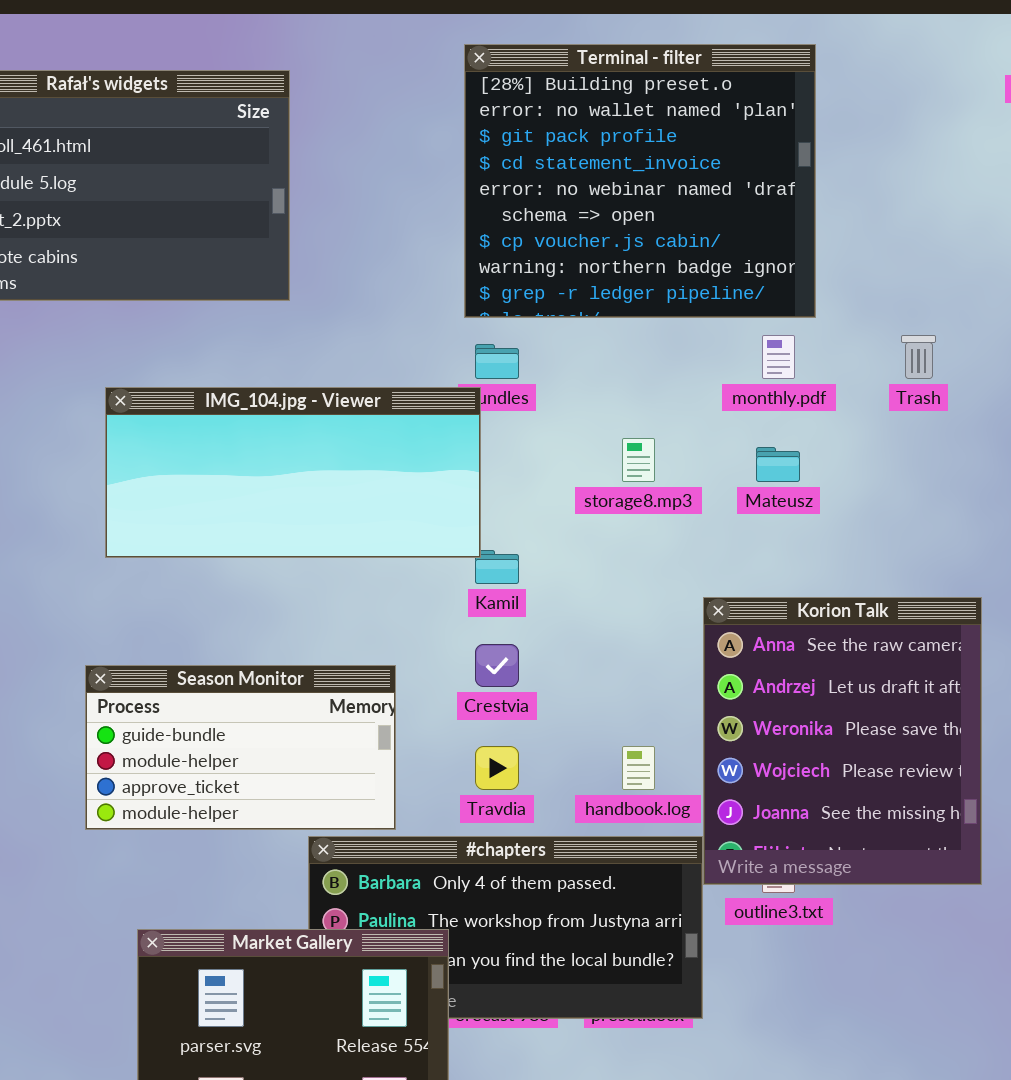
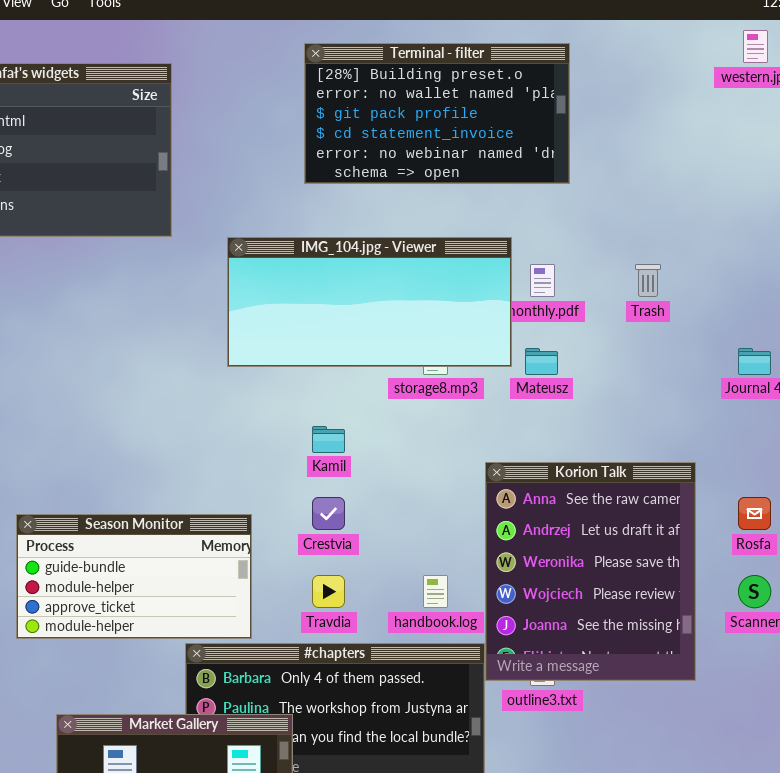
Terminal - filter: [464,44,816,318] -> [304,43,570,184], resized
IMG_104.jpg - Viewer: [105,387,481,558] -> [227,237,512,367], moved

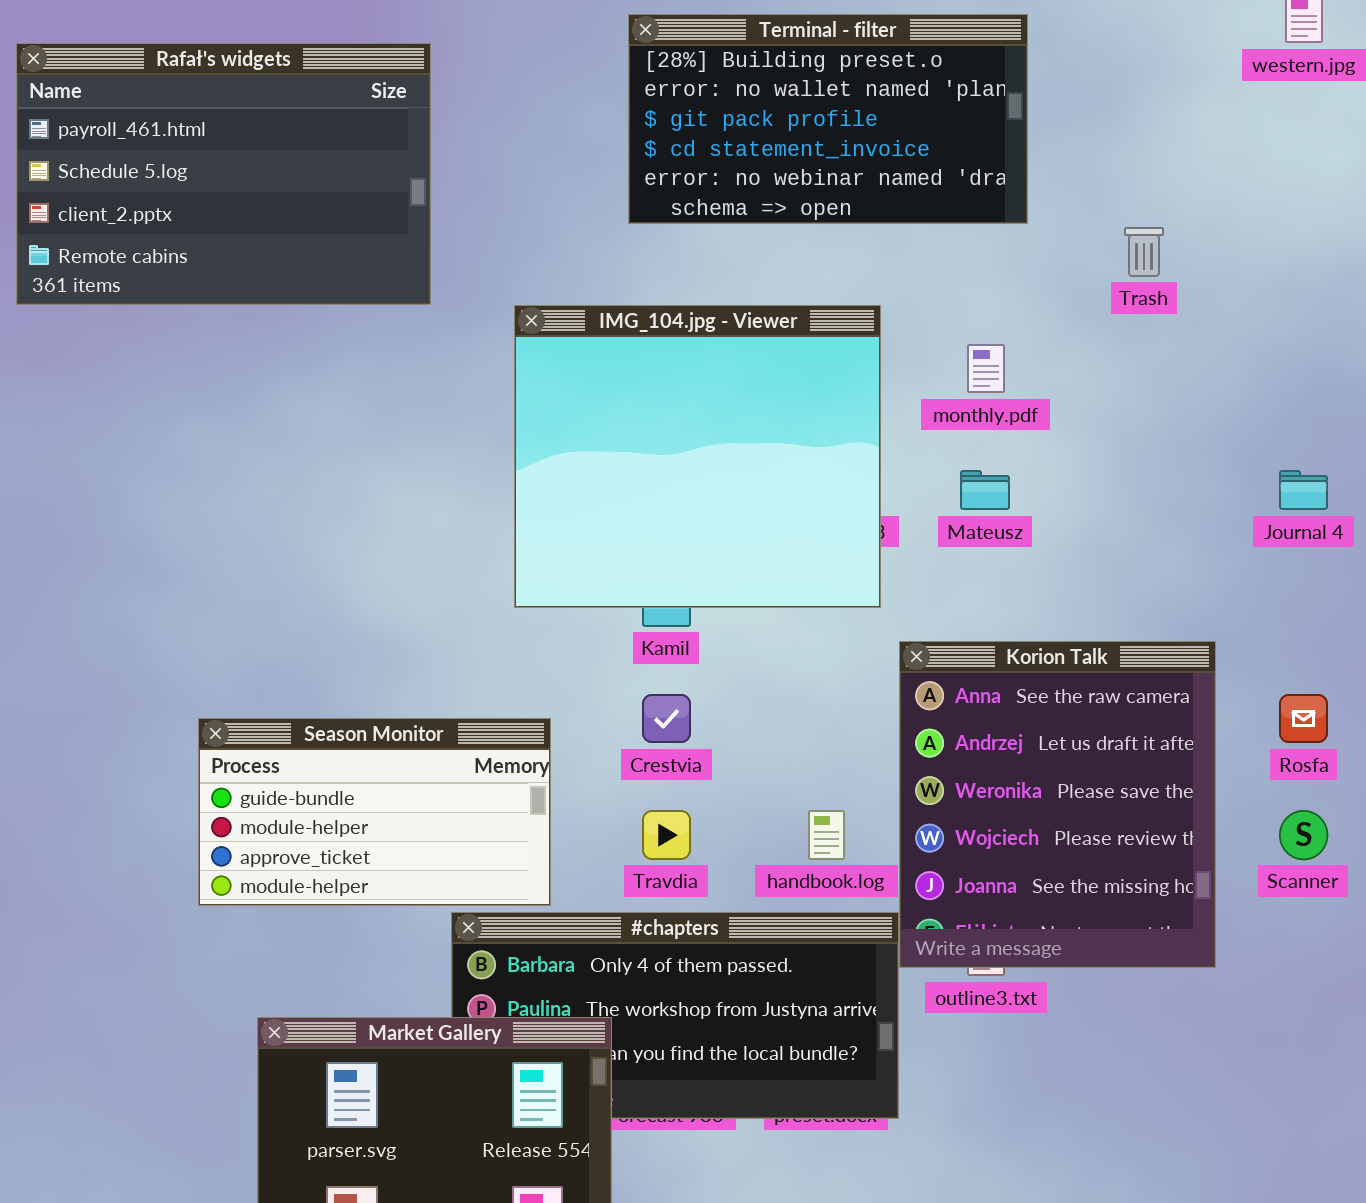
IMG_104.jpg - Viewer: [227,237,512,367] -> [514,305,881,608], resized
Trash: [635,264,661,297] -> [1124,227,1164,277], moved

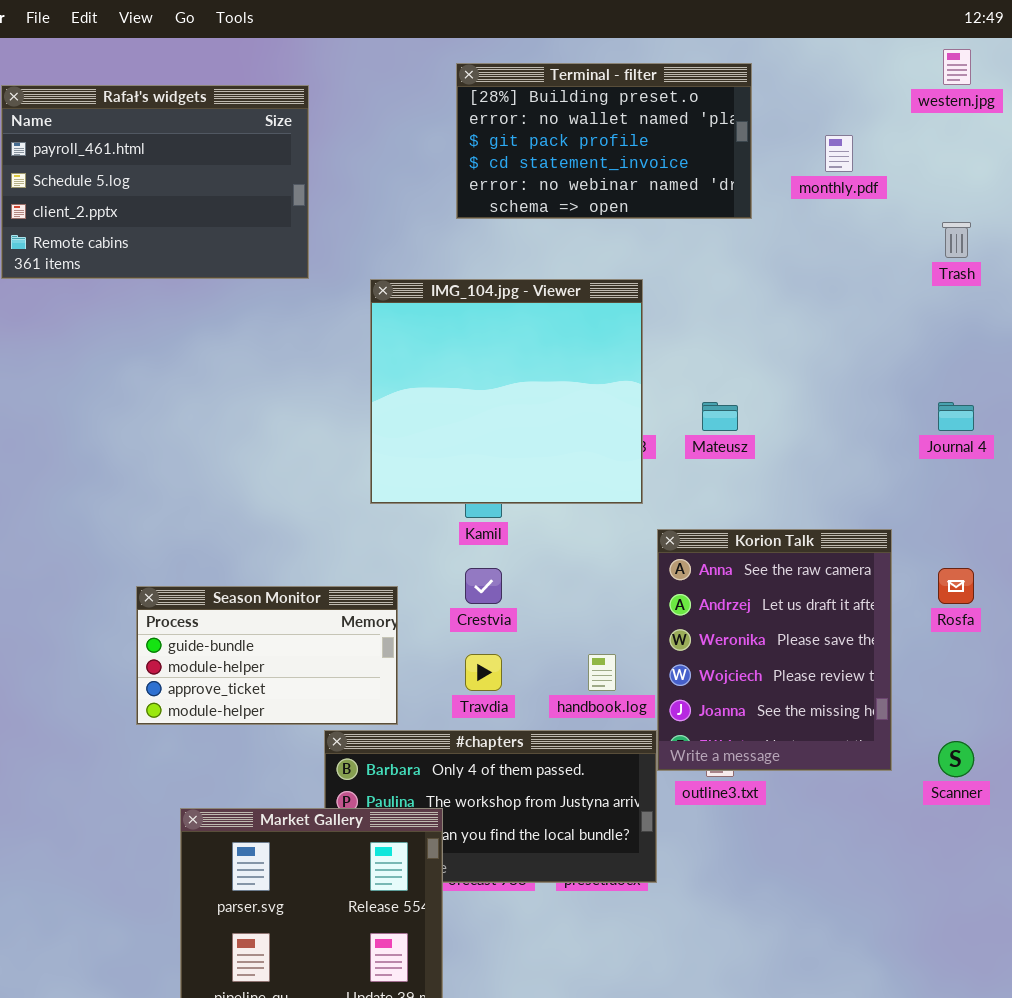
Trash: [1124,227,1164,277] -> [942,222,971,258], moved
monthly.pdf: [967,344,1005,393] -> [825,135,853,172], moved
Scanner: [1279,810,1328,860] -> [938,741,974,777], moved

